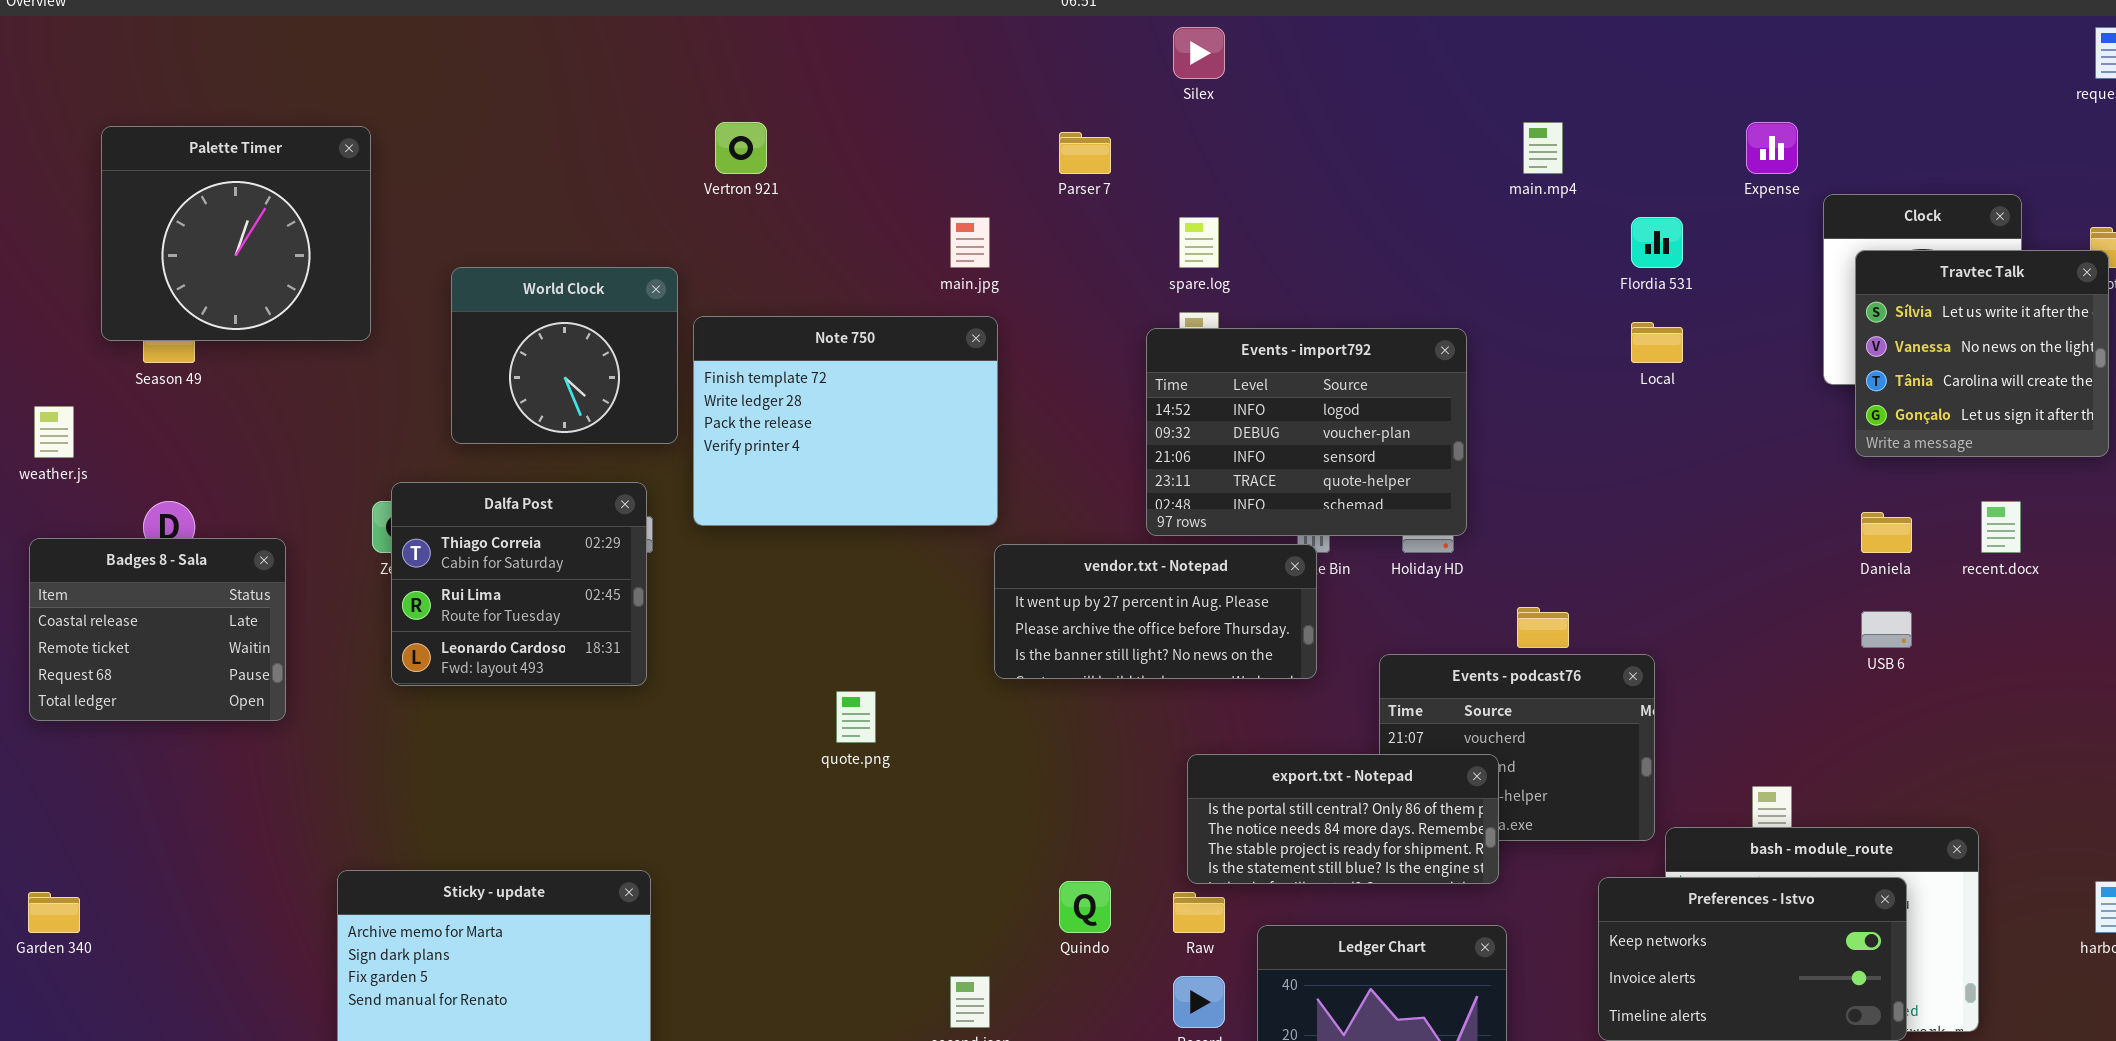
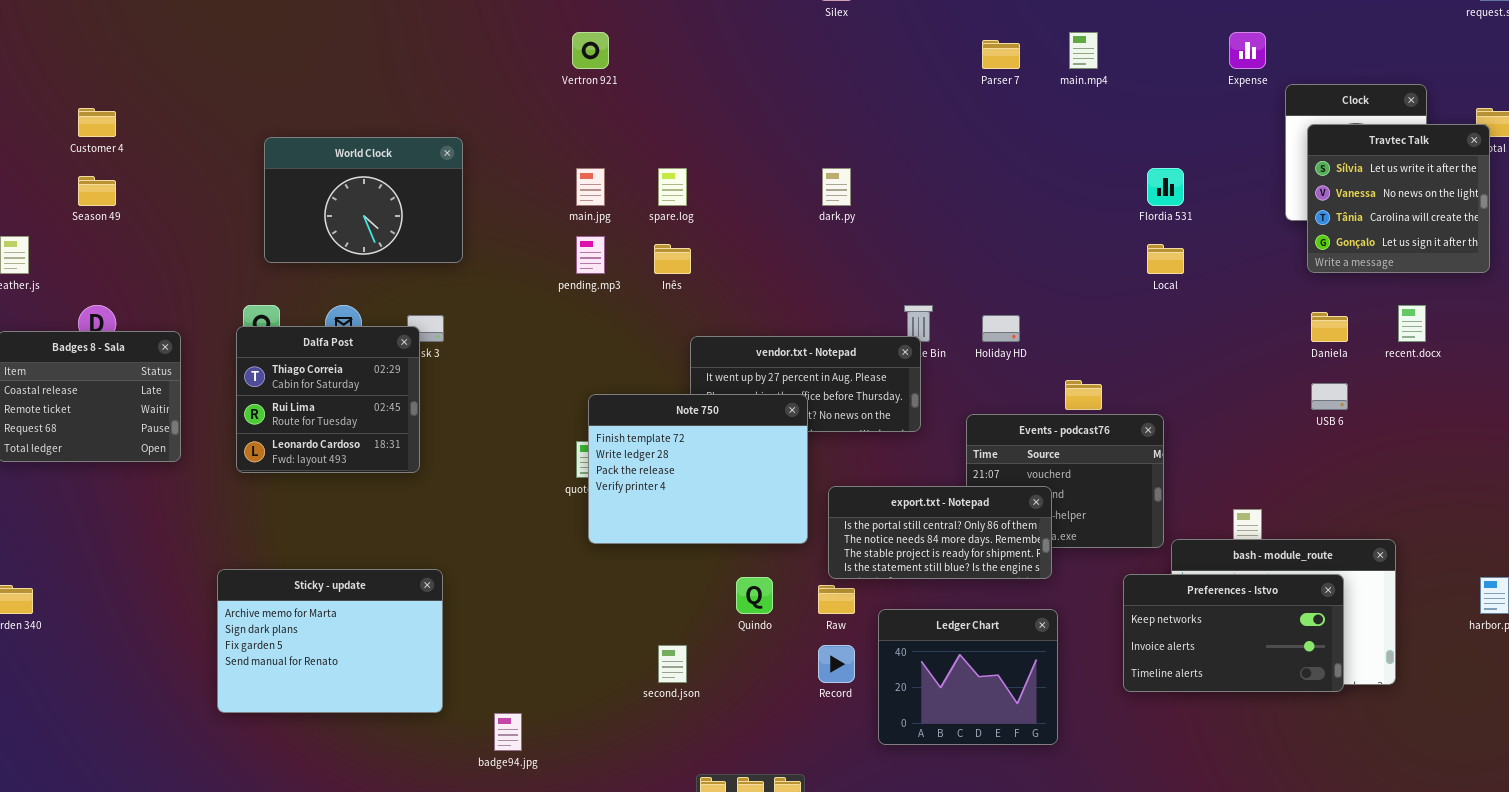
Vertron 921: [715,122,767,174] -> [572,32,609,69], moved
Palette Timer: [101,126,371,341] -> none, closed
Parser 7: [1059,132,1111,174] -> [982,40,1020,69], moved
main.jpg: [950,217,990,268] -> [576,168,605,206], moved
spare.log: [1179,217,1219,268] -> [658,168,687,206], moved
Flordia 531: [1631,217,1683,268] -> [1147,168,1184,206], moved
World Clock: [451,267,678,444] -> [264,137,463,263], resized
Note 750: [693,316,998,526] -> [588,394,808,544], moved
Local: [1631,322,1683,363] -> [1147,244,1184,274], moved
Events - import792: [1146,328,1467,536] -> none, closed
Dalfa Post: [391,482,647,686] -> [236,326,420,473], moved

